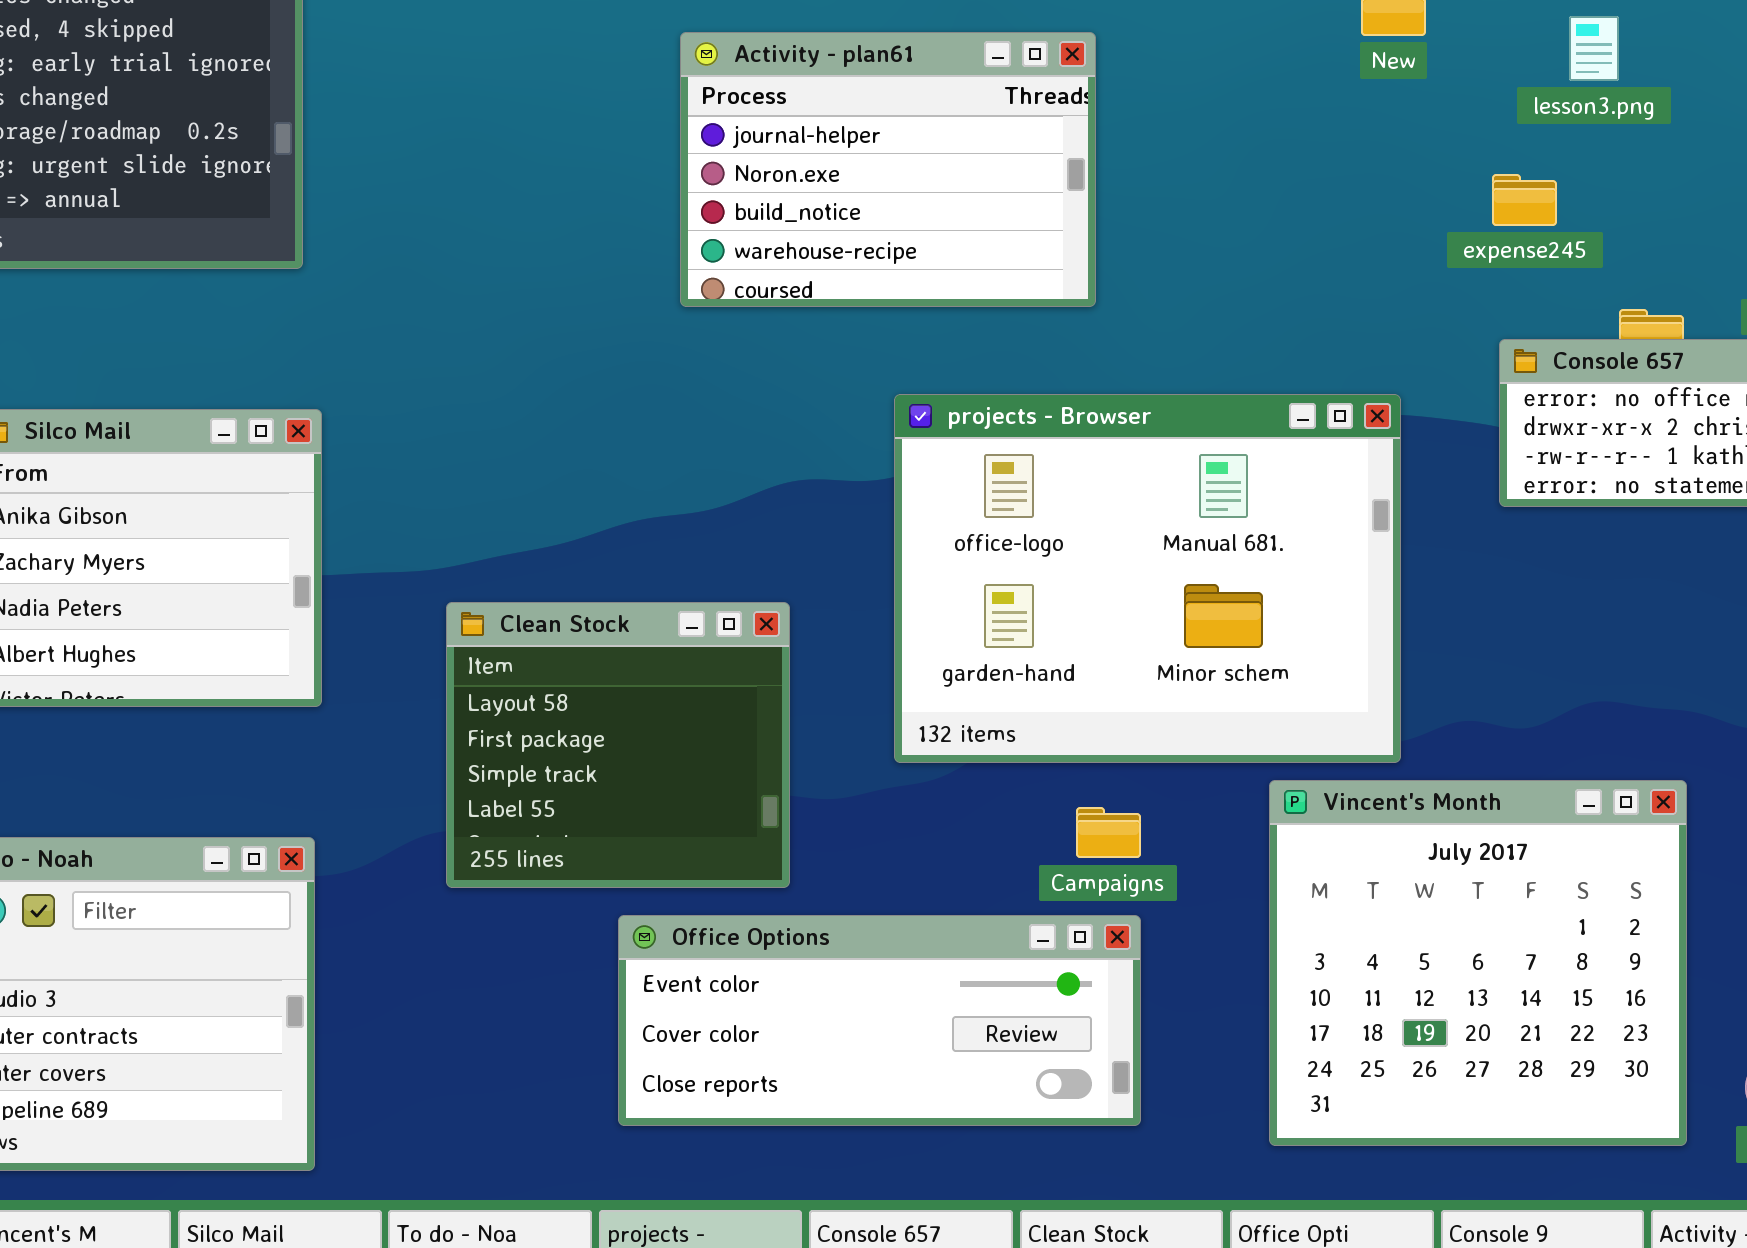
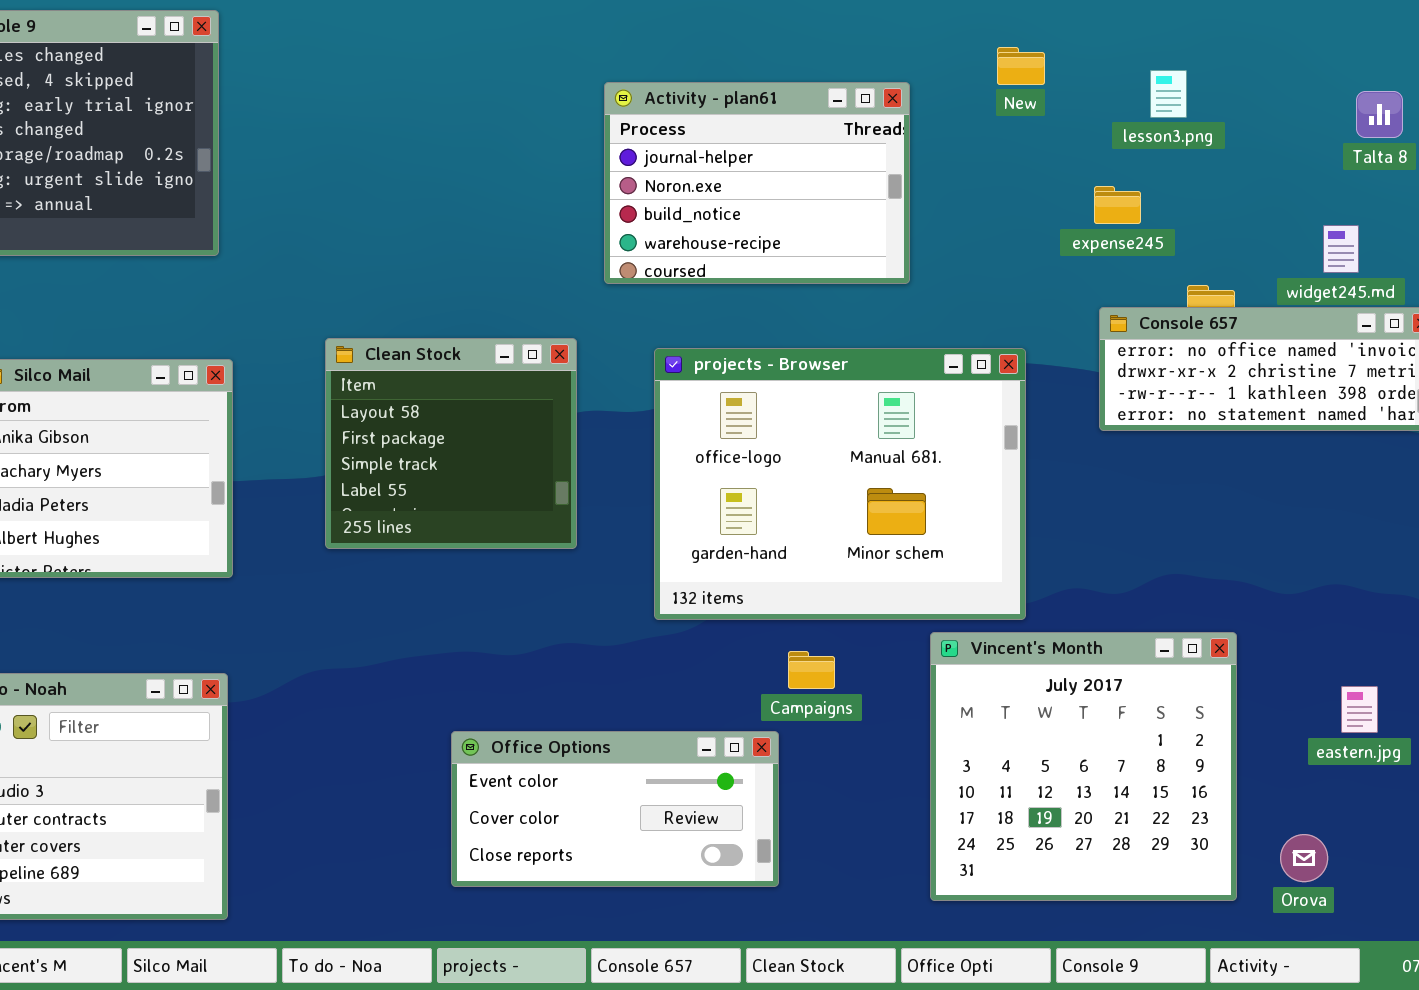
Activity - plan61: [680,32,1096,307] -> [604,82,910,284], moved
Clean Stock: [446,602,790,888] -> [325,338,577,549], moved
Office Options: [618,915,1141,1126] -> [451,731,779,887], resized

